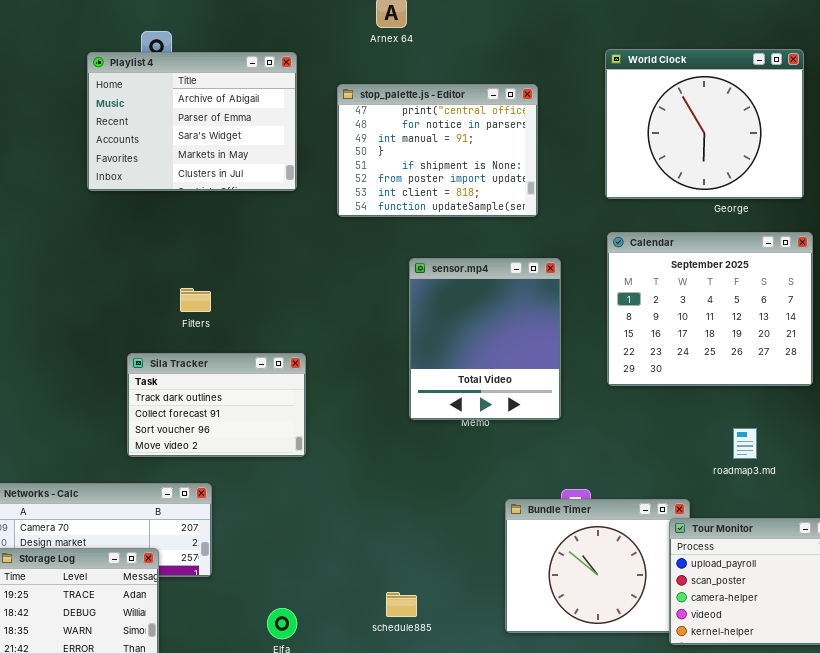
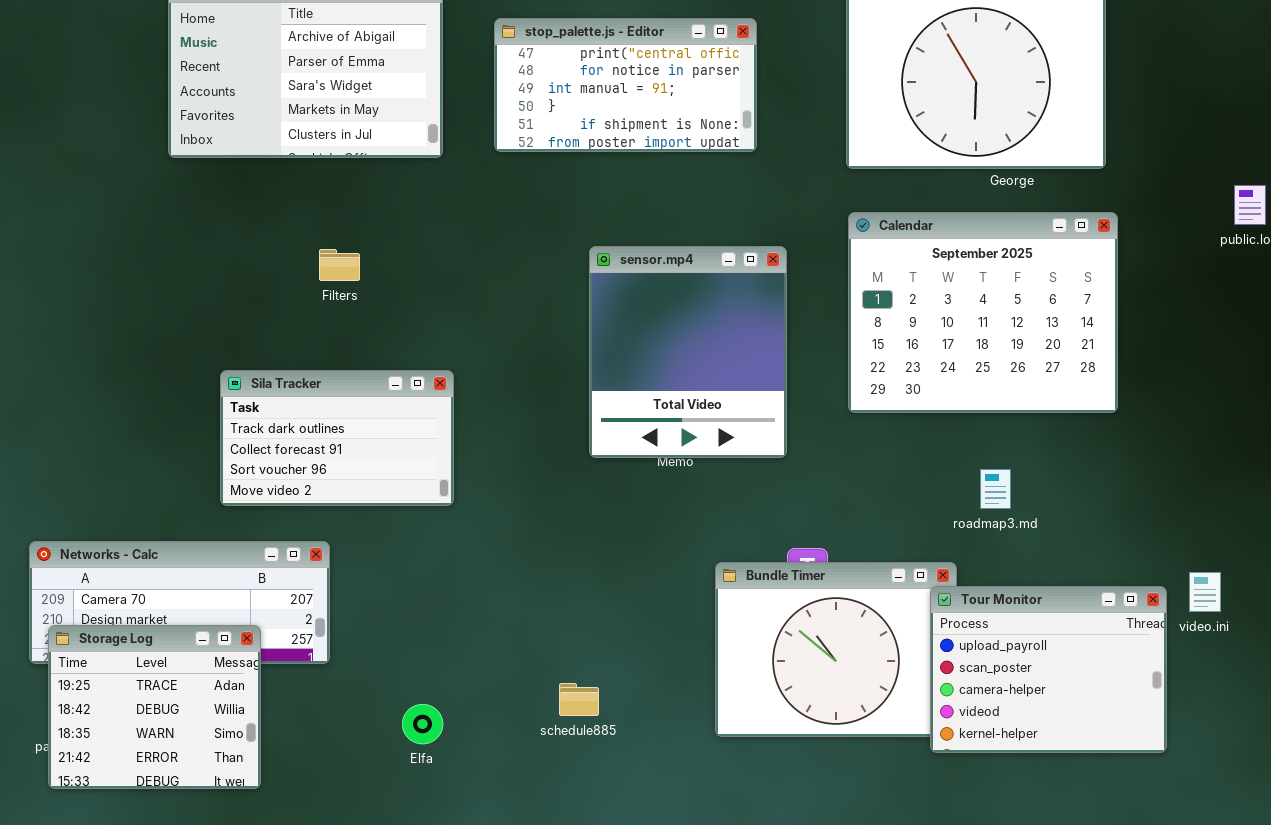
stop_palette.js - Editor: [337,84,538,217] -> [494,18,757,152], resized
Filters: [180,288,211,312] -> [319,249,360,281], moved
roadmap3.md: [733,428,757,459] -> [980,469,1011,509], moved

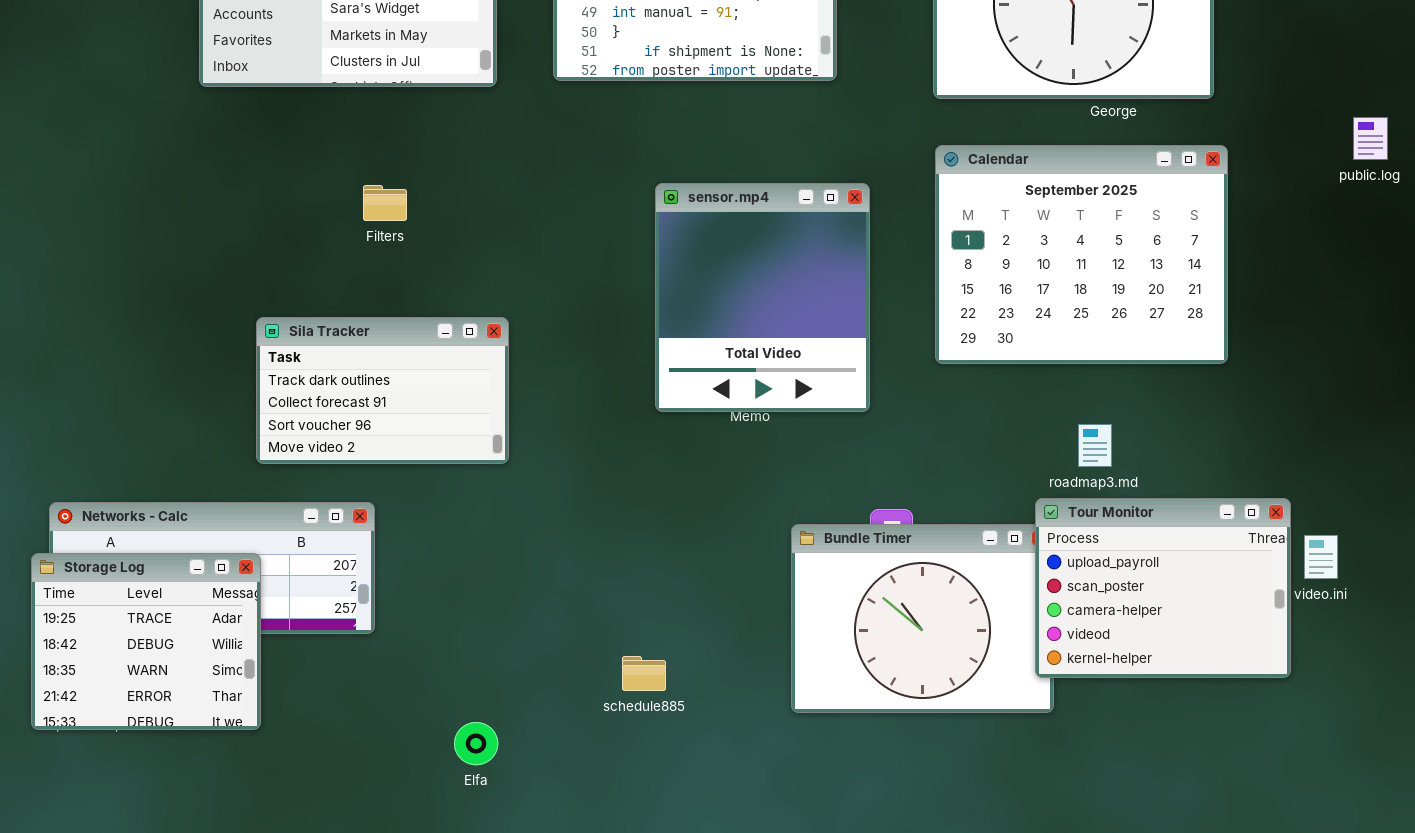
Tour Monitor: [930,586,1167,753] -> [1035,498,1291,678], moved
Storage Log: [48,625,261,789] -> [31,553,261,730], moved
Elfa: [402,704,443,744] -> [454,722,498,765], moved

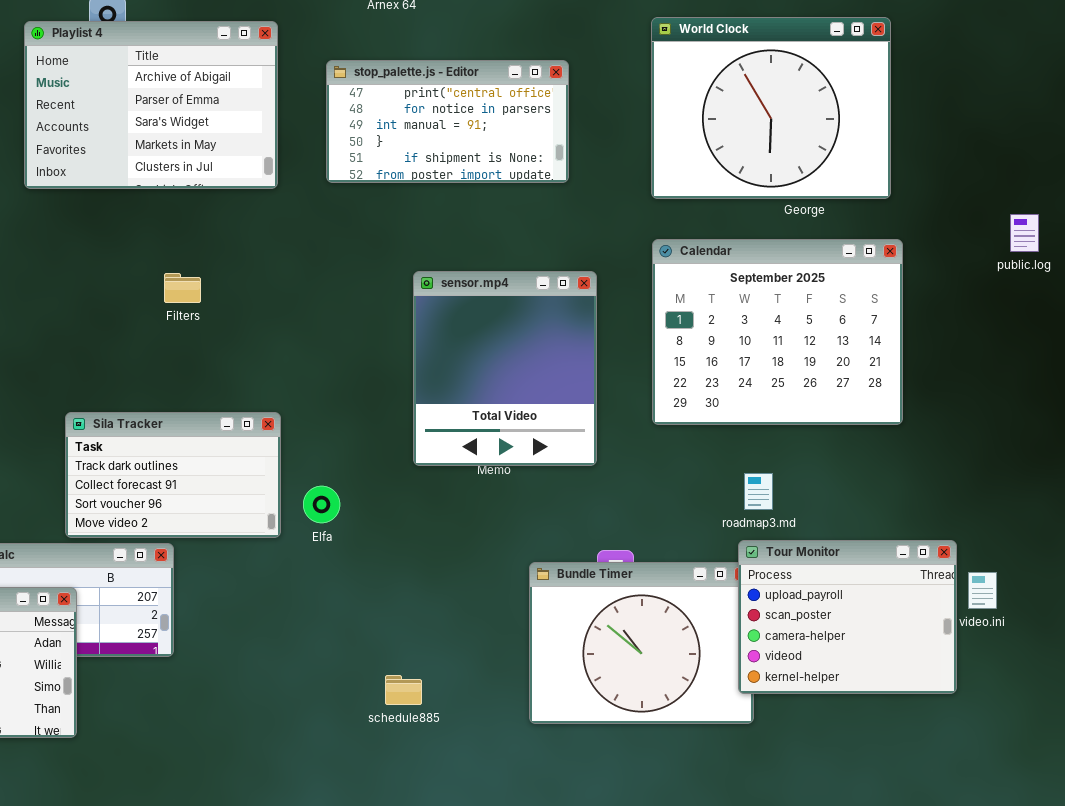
Sila Tracker: [256,317,509,464] -> [65,412,281,538], moved
roadmap3.md: [1078,424,1112,467] -> [744,473,773,510], moved
Elfa: [454,722,498,765] -> [303,486,340,523], moved

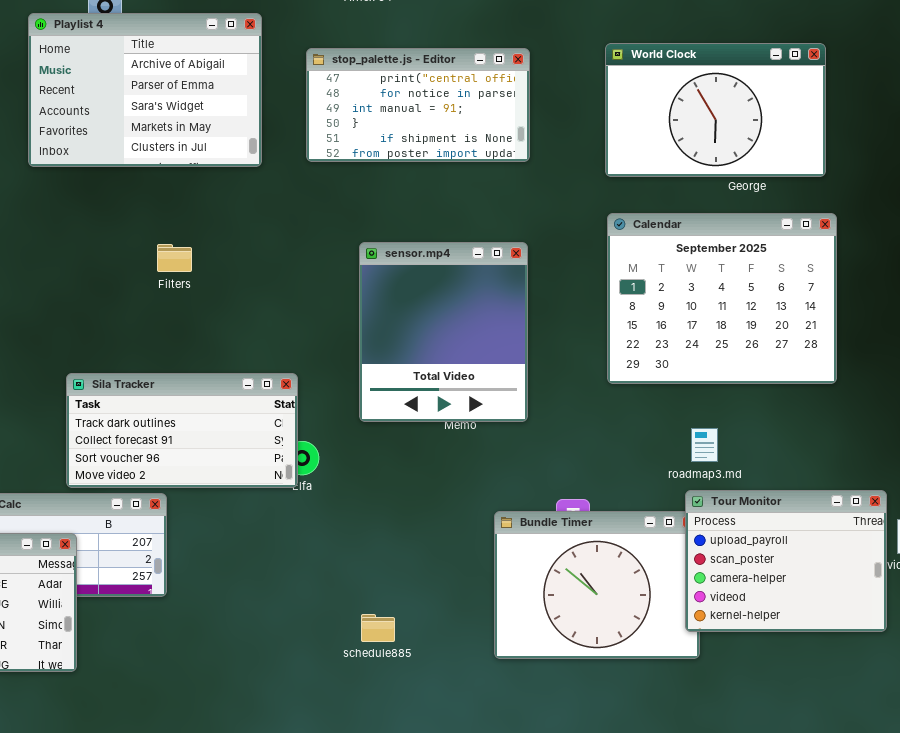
World Clock: [651,17,891,199] -> [605,43,826,177], resized
sensor.mp4: [413,271,597,466] -> [359,242,528,422], moved
Sila Tracker: [65,412,281,538] -> [66,373,298,488], resized

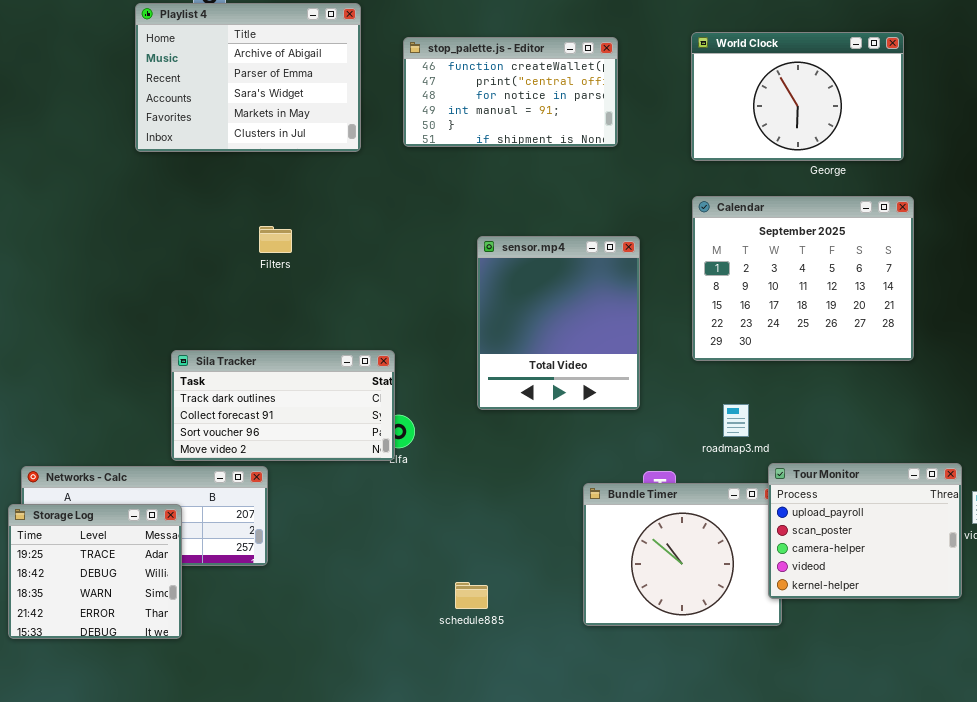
stop_palette.js - Editor: [306,48,530,162] -> [403,37,618,147], scrolled up 1 row
sensor.mp4: [359,242,528,422] -> [477,236,640,410], moved
roadmap3.md: [691,428,718,462] -> [723,404,749,437], moved

